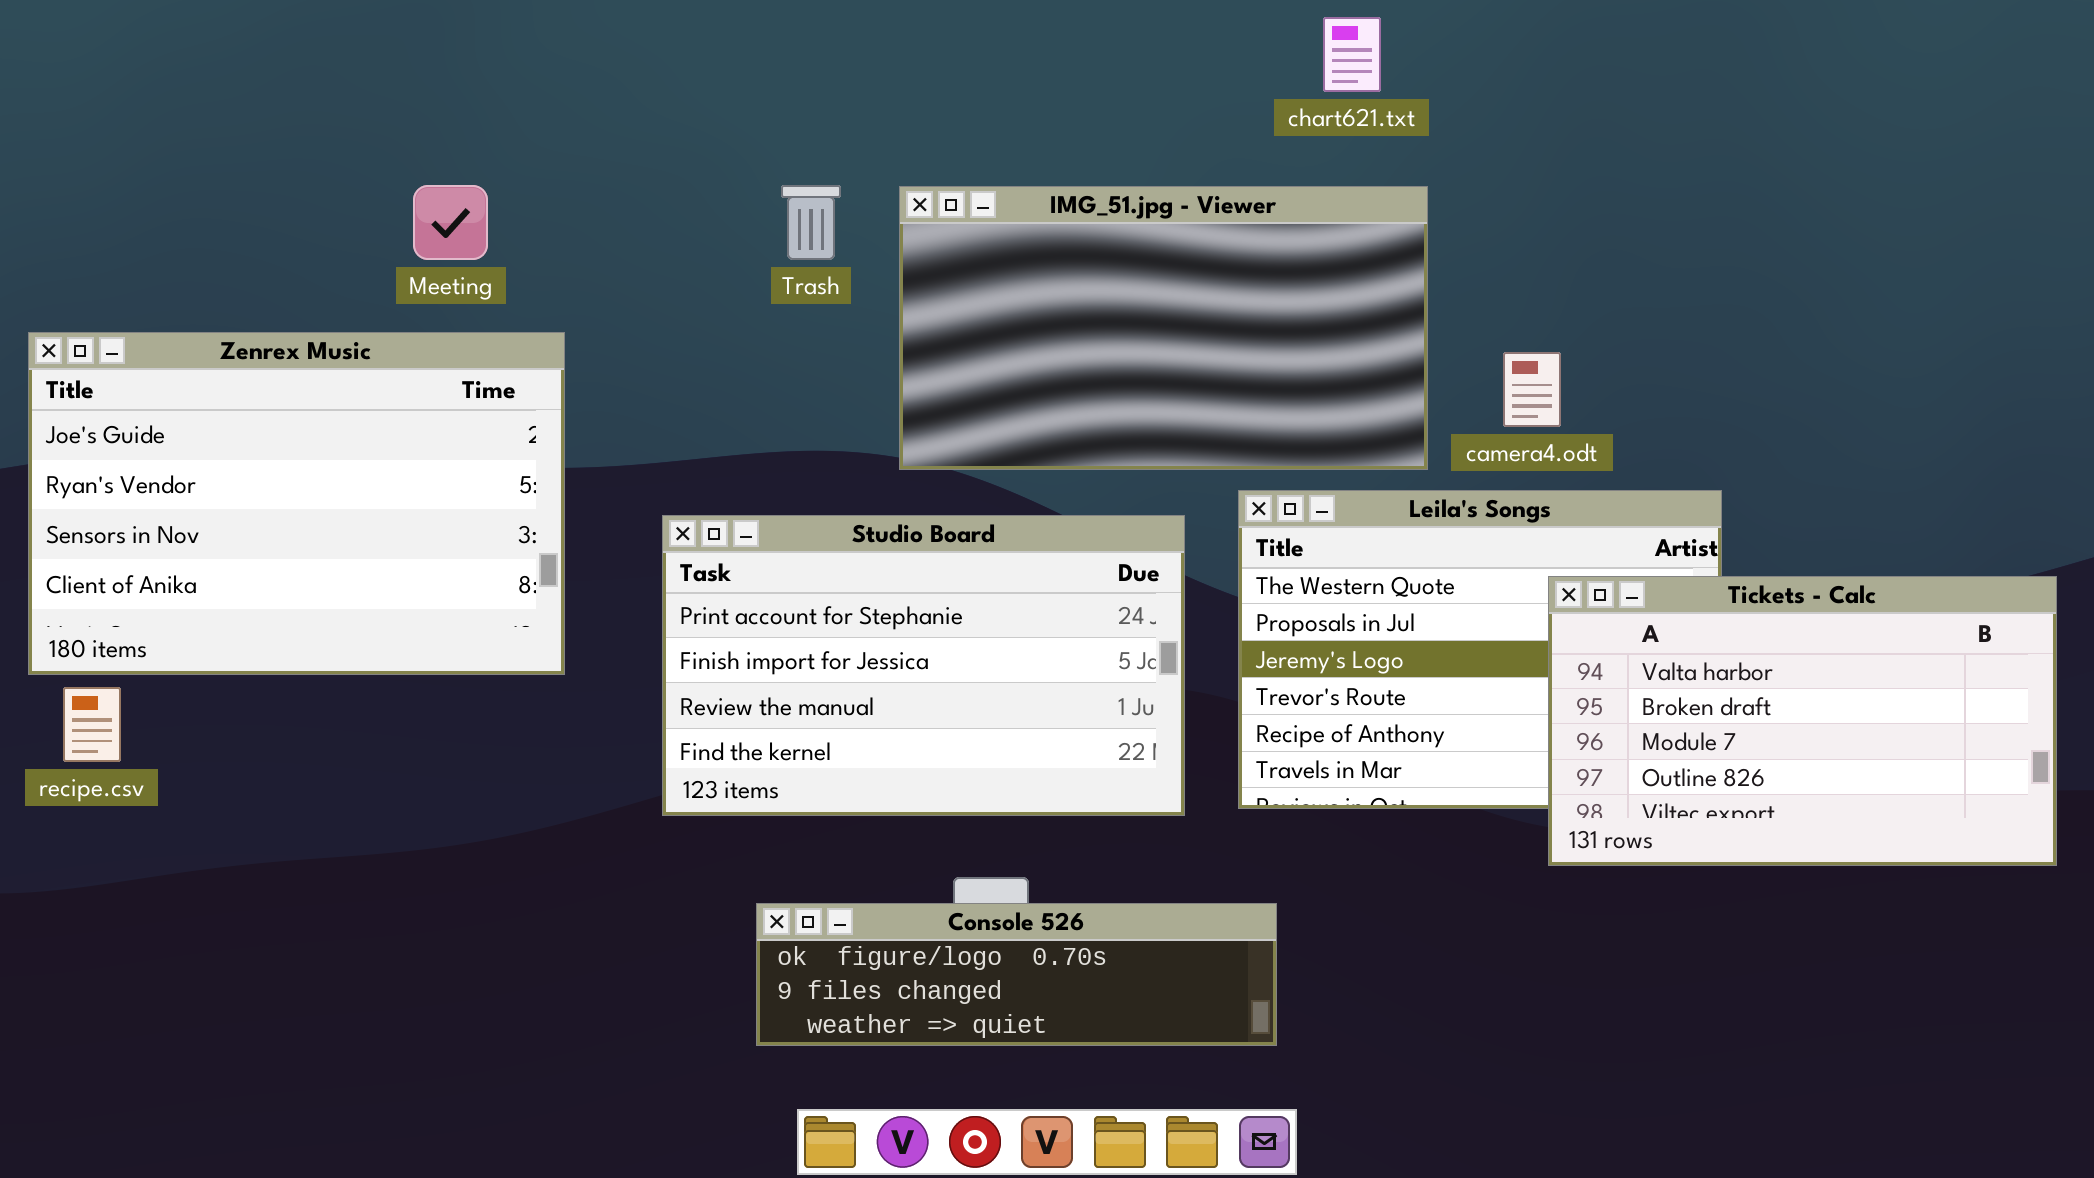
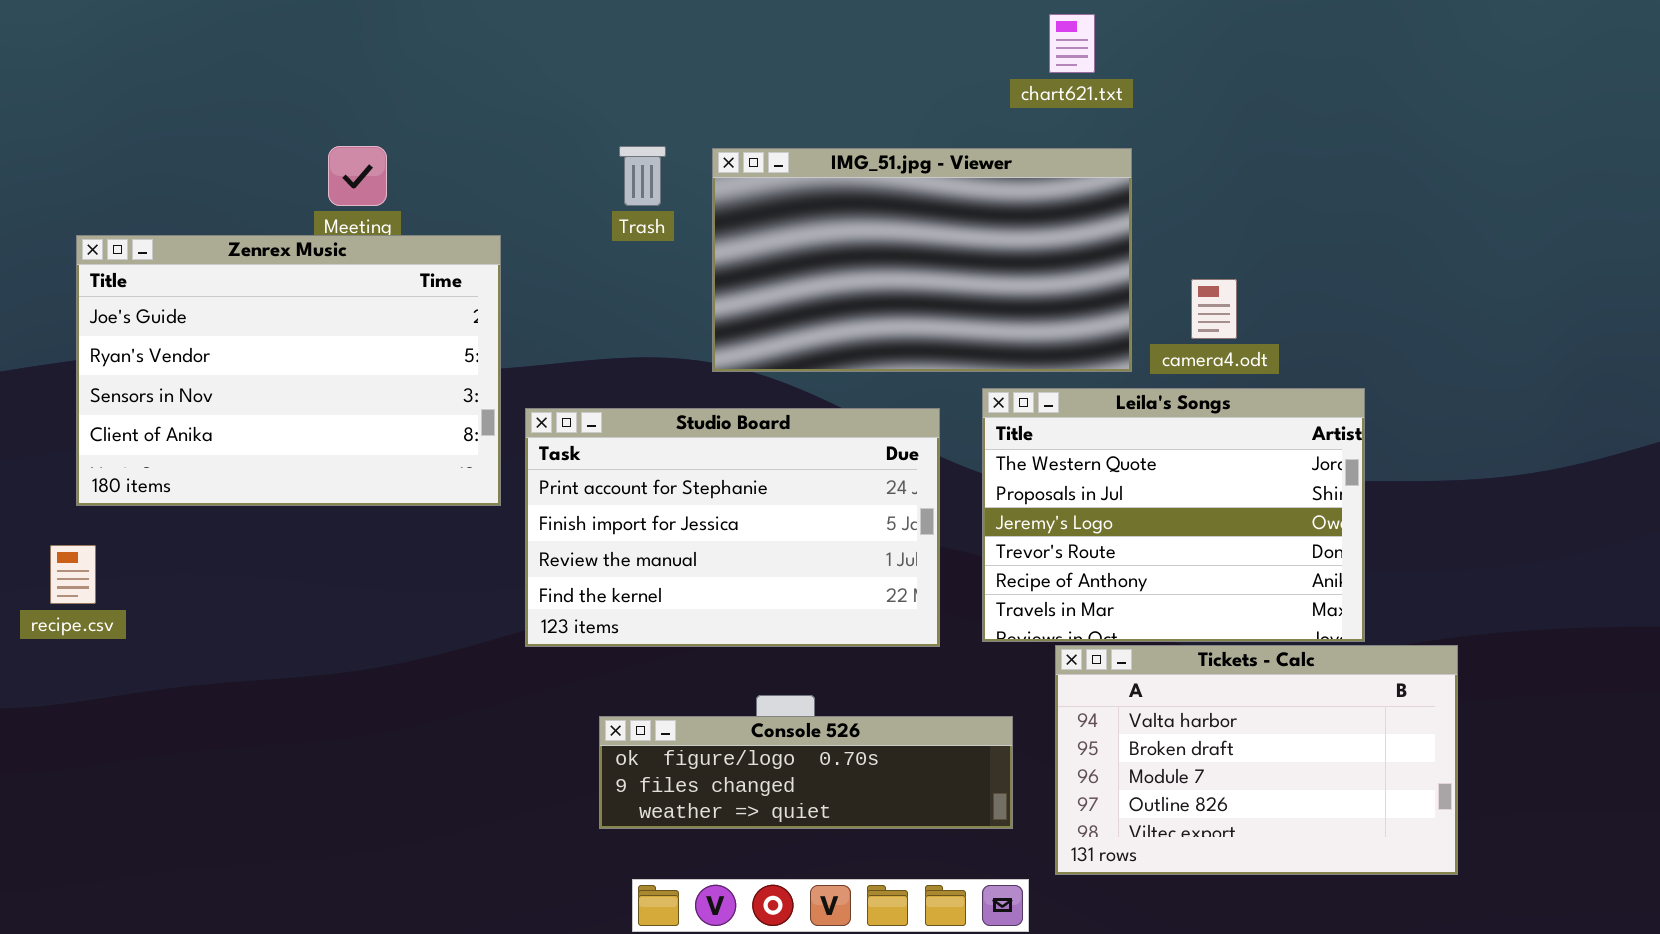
Zenrex Music: [28,332,565,675] -> [76,235,501,506], moved
Tickets - Calc: [1548,576,2057,866] -> [1055,645,1458,875], moved

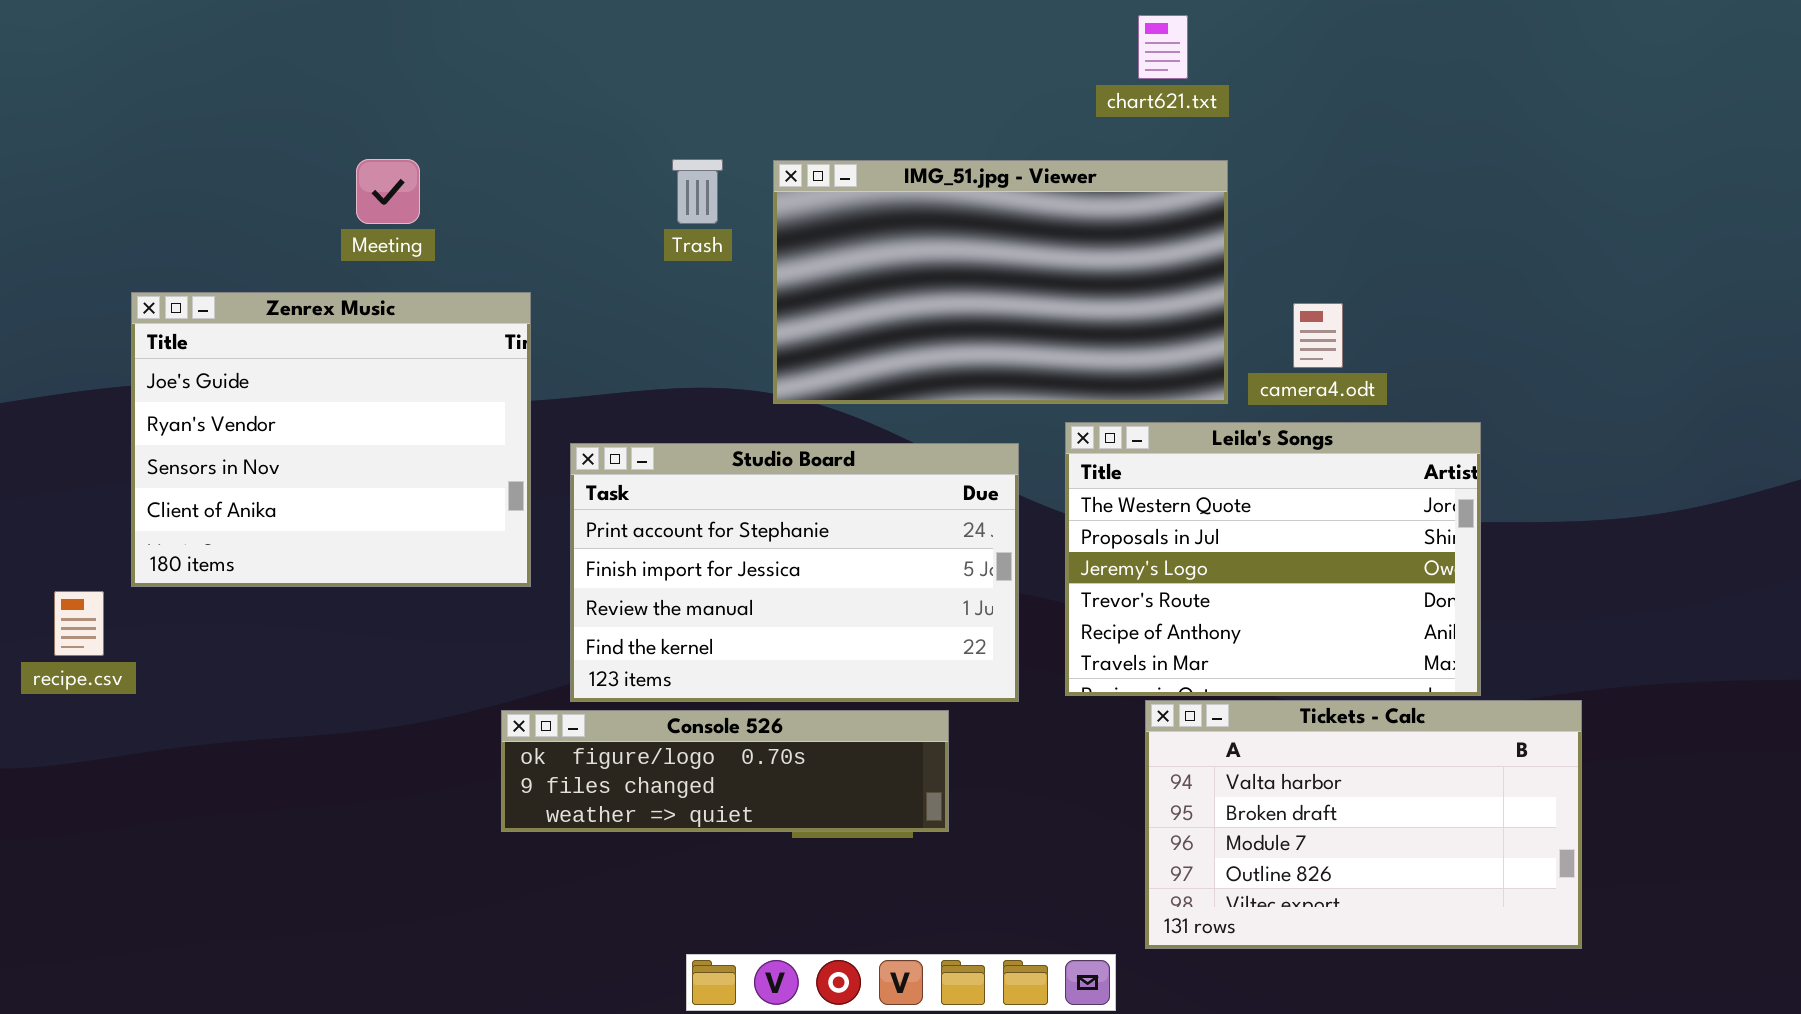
Zenrex Music: [76,235,501,506] -> [131,292,531,587], moved, resized
Console 526: [599,716,1013,829] -> [501,710,949,832], moved

